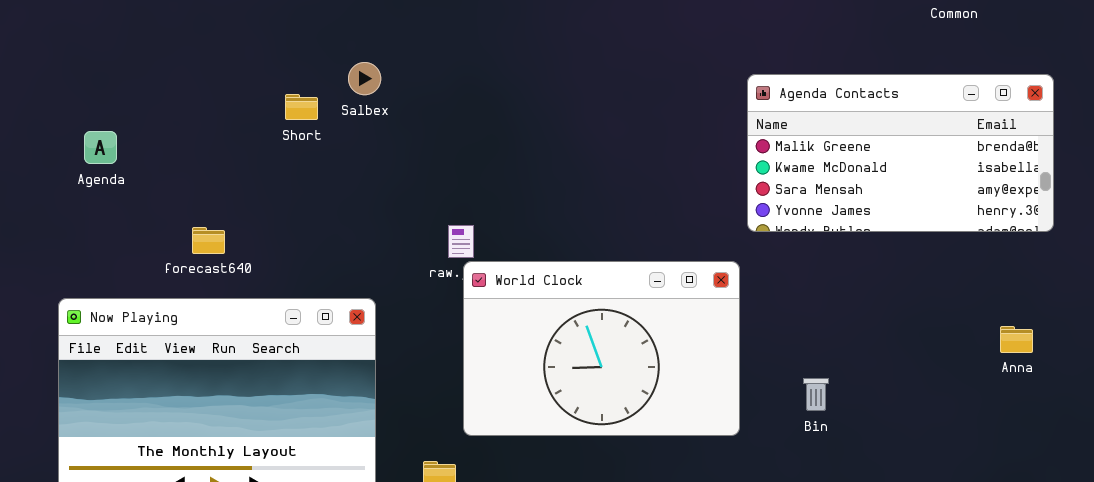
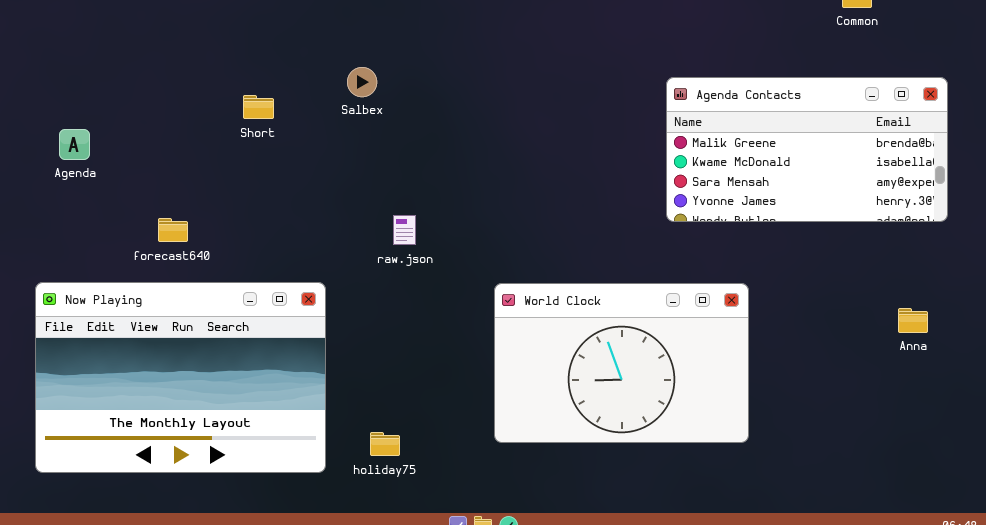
Salbex: [348,62,381,95] -> [347,67,377,97], moved
World Clock: [463,261,740,436] -> [494,283,749,443], moved

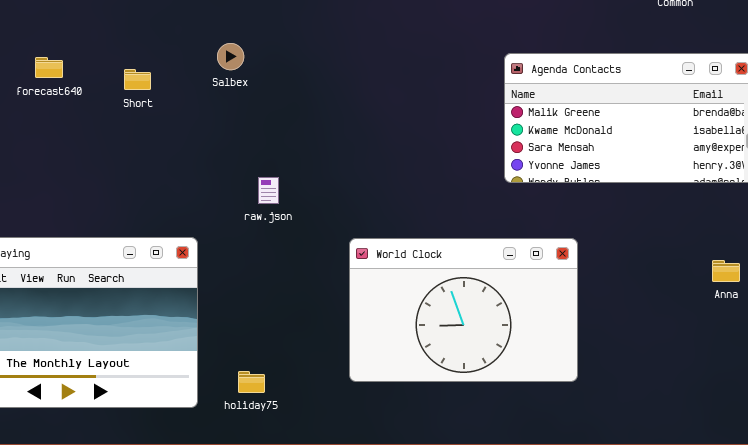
forecast640: [158,218,188,242] -> [35,57,63,78], moved

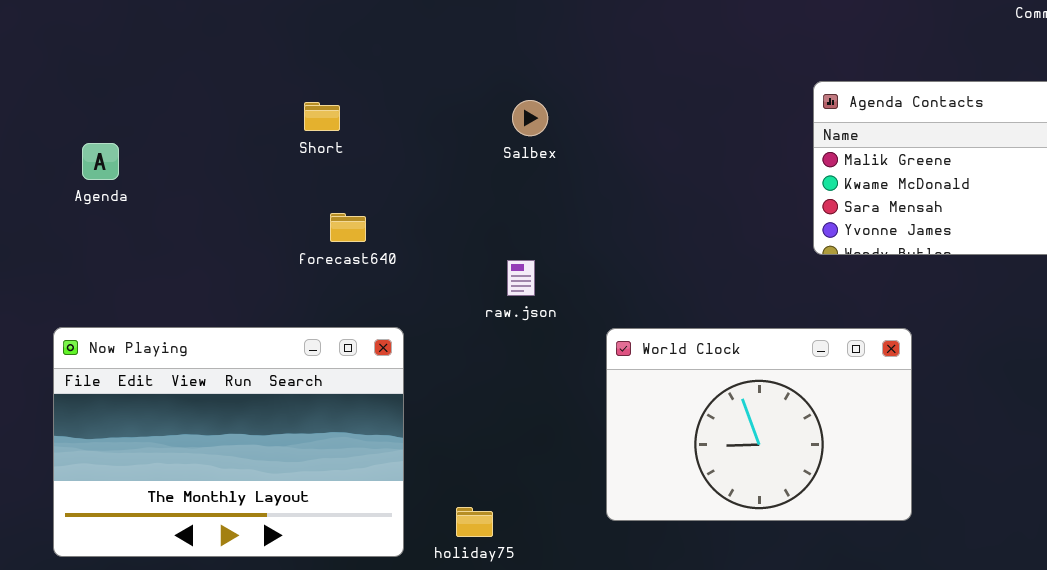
Salbex: [217,43,244,70] -> [512,100,548,136], moved
forecast640: [35,57,63,78] -> [330,213,366,242], moved
raw.json: [258,177,279,204] -> [507,260,535,296], moved

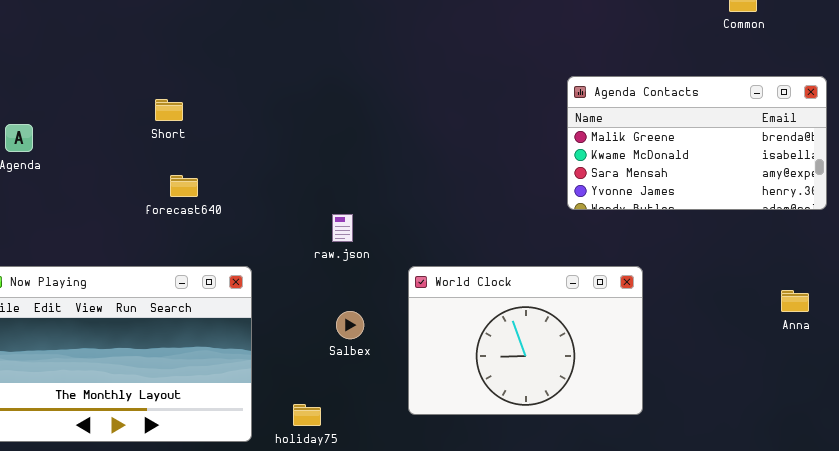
Salbex: [512,100,548,136] -> [336,311,364,339], moved
Short: [304,102,340,131] -> [155,99,183,121], moved
forecast640: [330,213,366,242] -> [170,175,198,197], moved

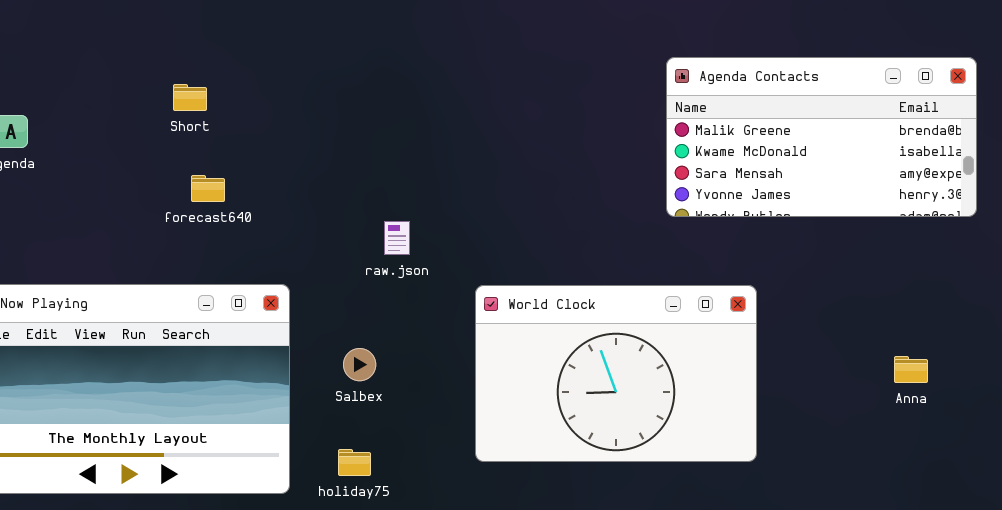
Anna: [781,290,809,312] -> [894,356,928,383], moved
Salbex: [336,311,364,339] -> [343,348,376,381], moved

